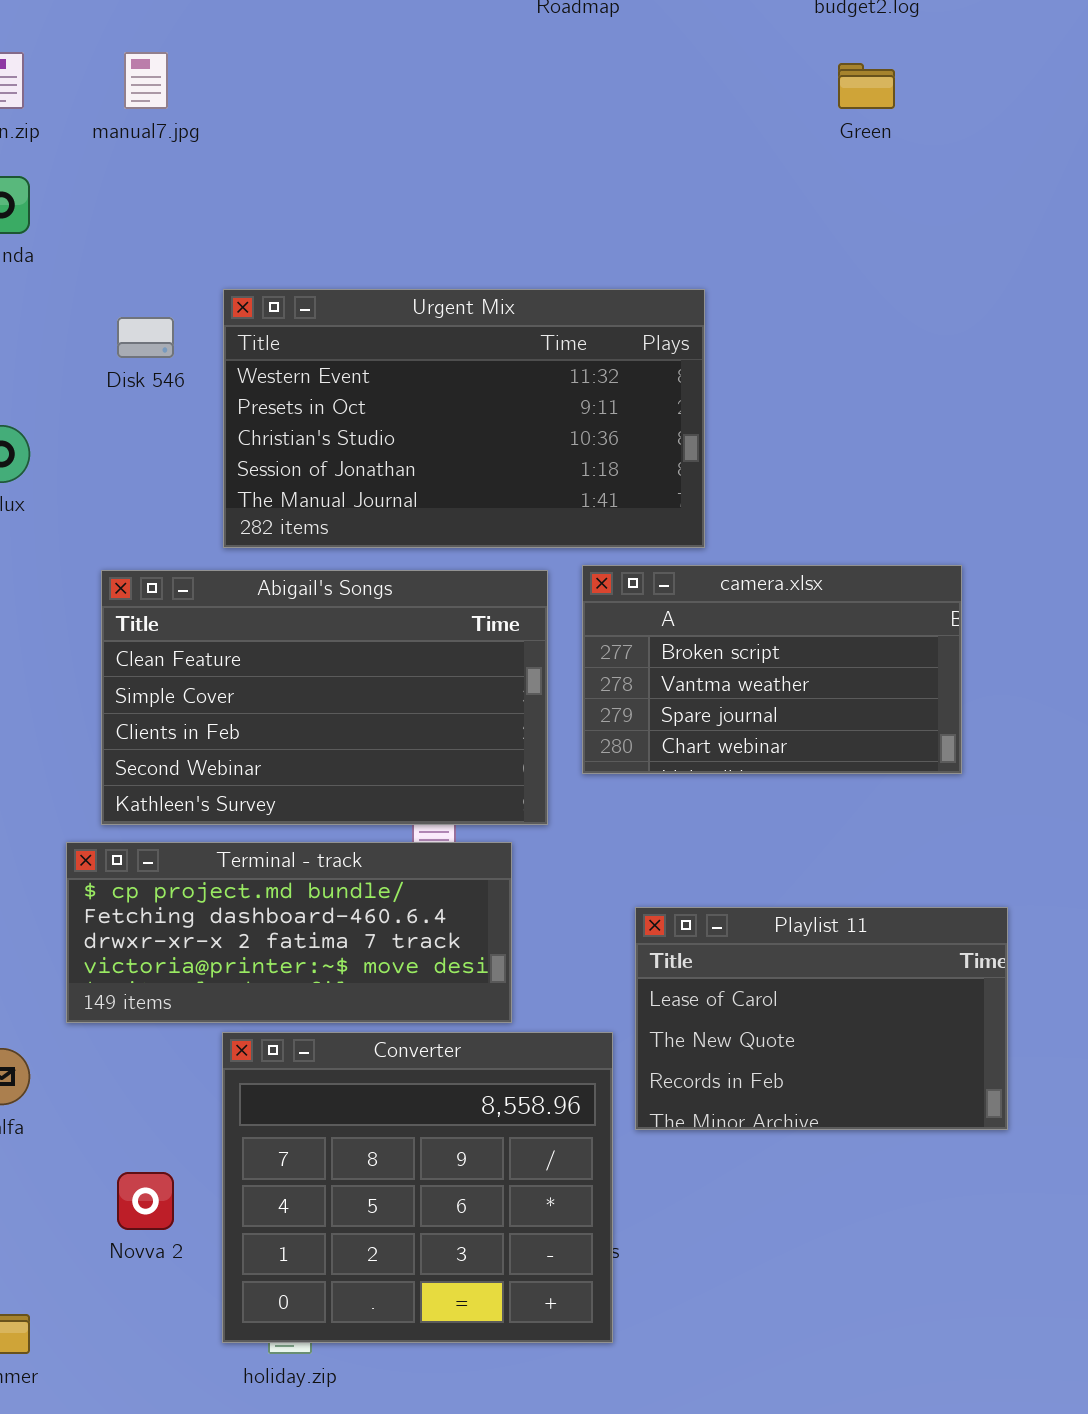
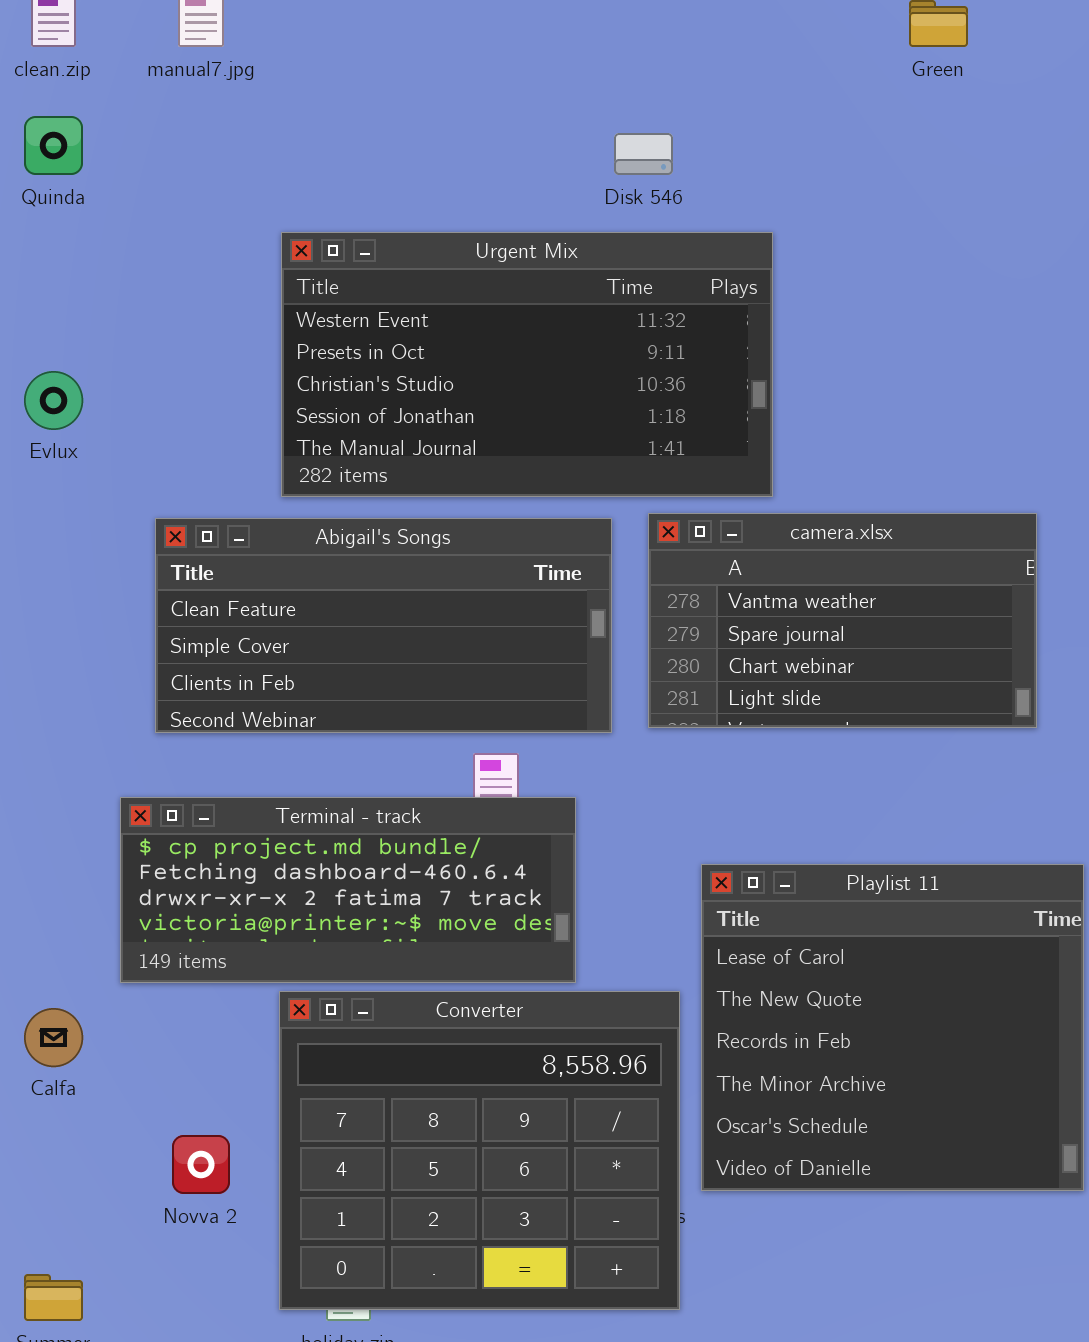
Disk 546: [117,317,174,358] -> [614,133,673,175], moved
camera.xlsx: [582,565,962,774] -> [648,513,1037,728], scrolled down 1 row
Abigail's Songs: [101,570,548,825] -> [155,518,612,733], resized
Playlist 11: [635,907,1008,1130] -> [701,864,1084,1191], resized

